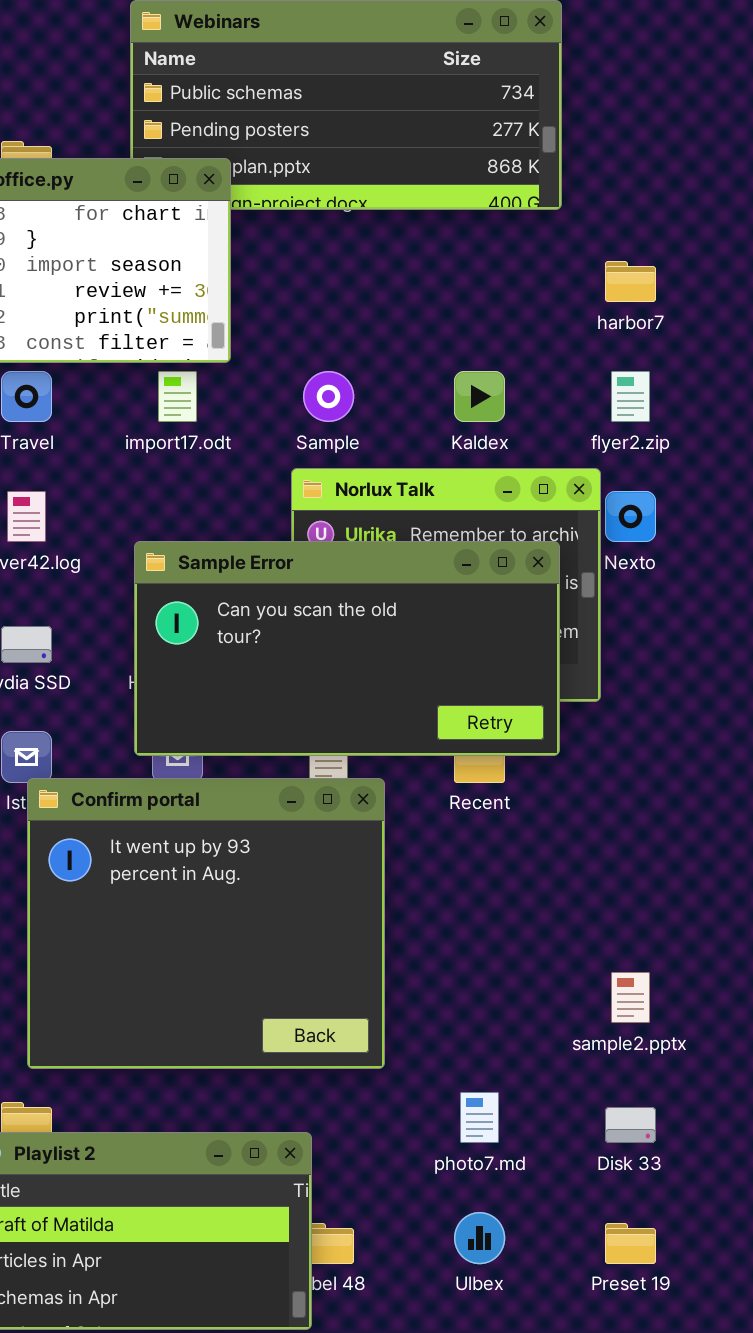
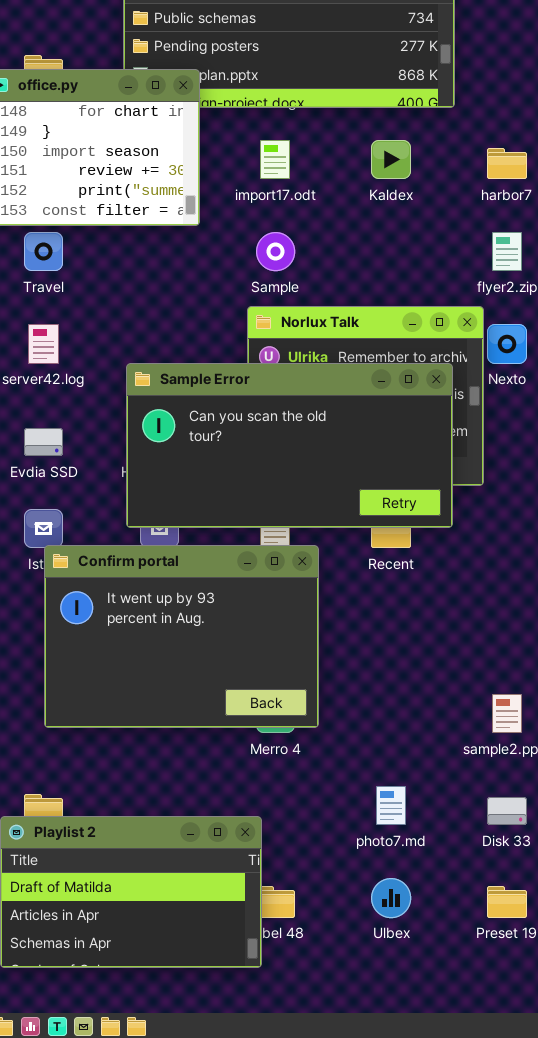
import17.odt: [158,371,197,422] -> [260,140,290,179], moved
Kaldex: [454,371,505,422] -> [371,140,411,179], moved
Confirm portal: [27,778,385,1069] -> [44,545,319,728], resized

